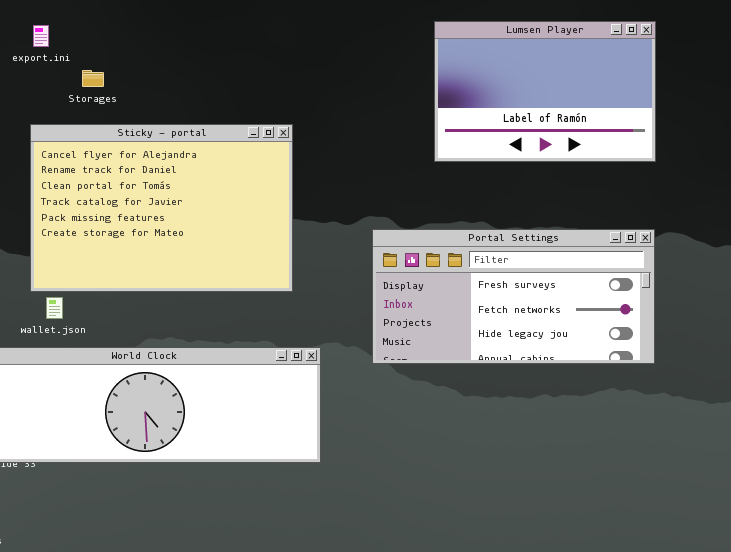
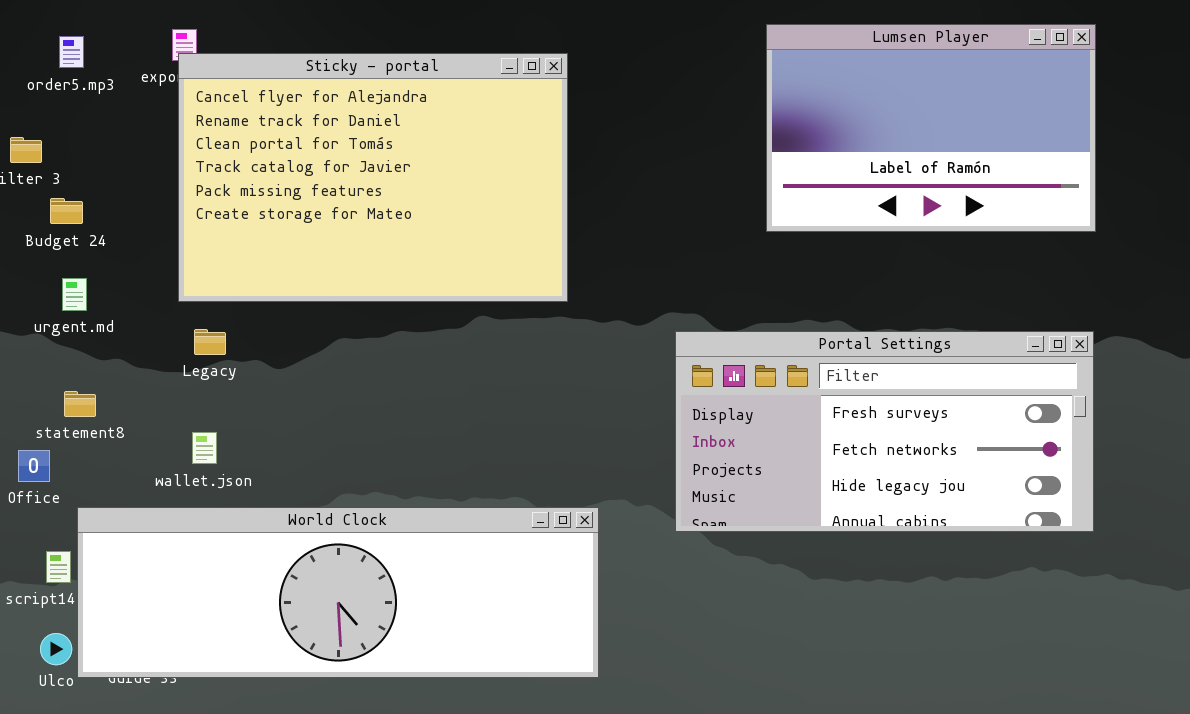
Sticky - portal: [30,124,293,292] -> [178,53,568,302], moved

